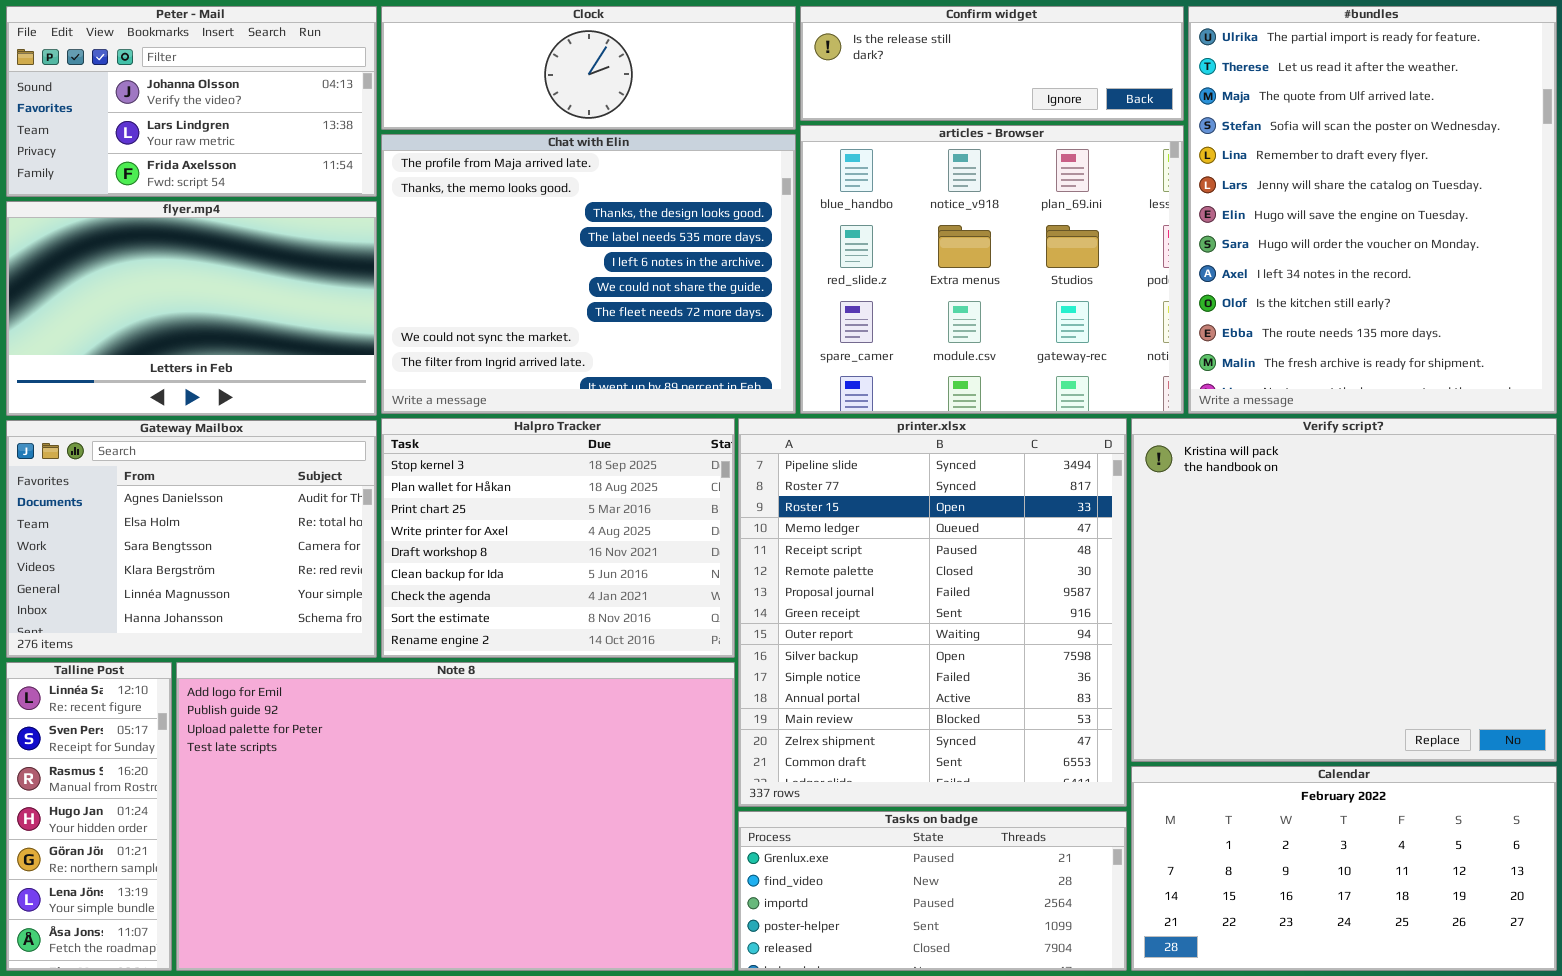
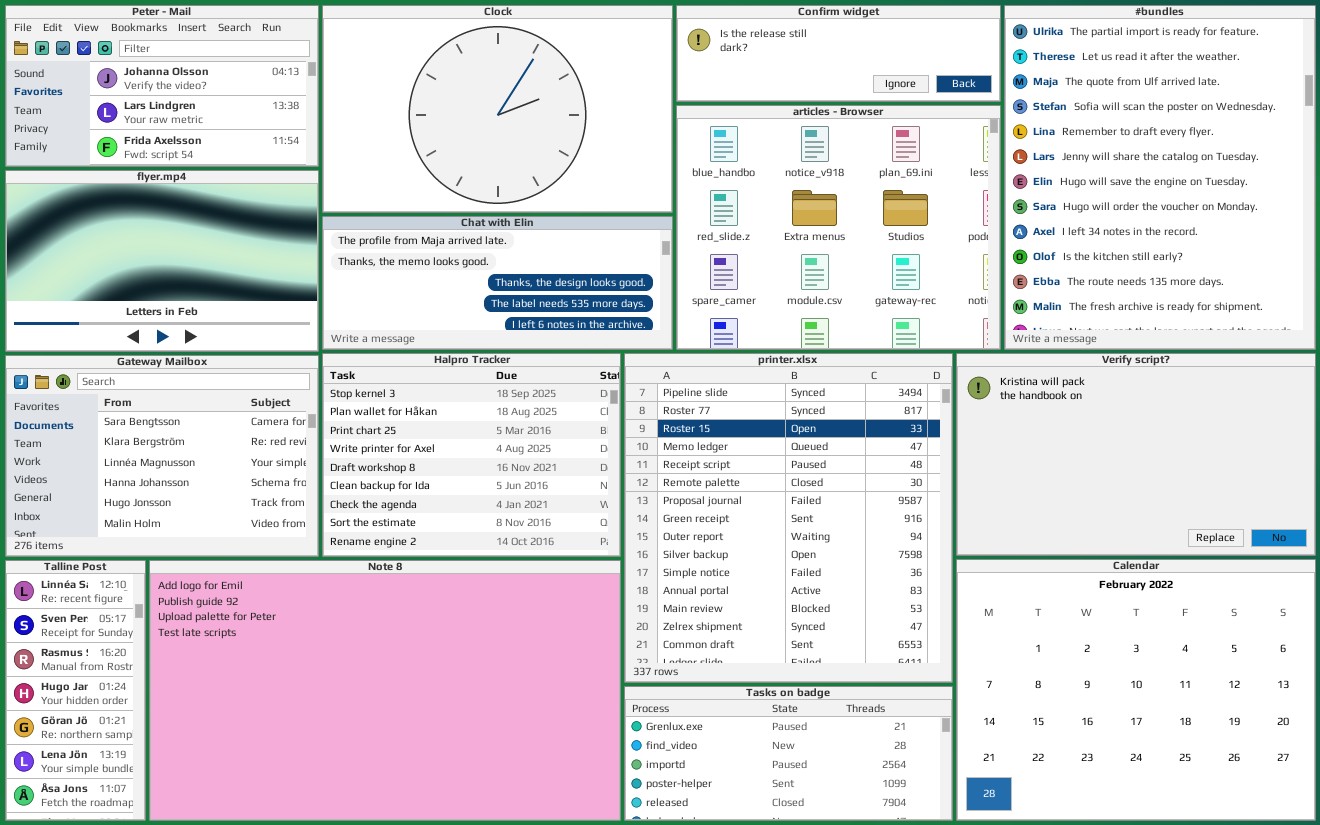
Clock: [381,6,796,130] -> [322,5,673,213], resized
Chat with Elin: [381,134,796,414] -> [322,216,673,350], resized
Verify script?: [1131,418,1557,762] -> [956,353,1316,556], resized
Gateway Mailbox: [6,420,377,658] -> [5,355,319,557], scrolled down 2 rows
Calendar: [1131,766,1557,971] -> [956,559,1316,821], resized

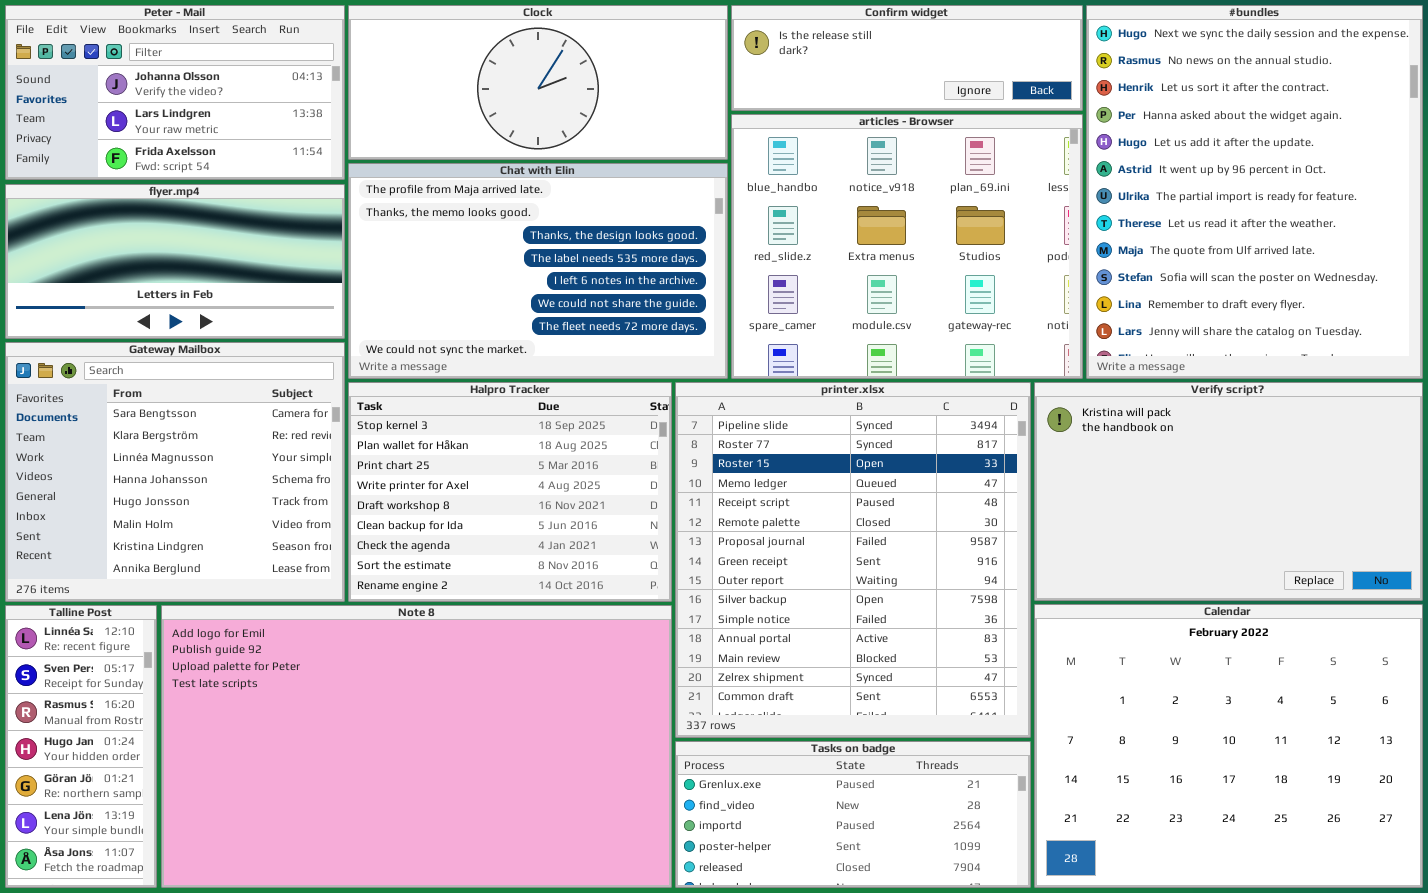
Clock: [322,5,673,213] -> [348,5,728,160], resized
#bundles: [1004,5,1316,350] -> [1086,5,1423,379], scrolled up 6 rows
flyer.mp4: [5,170,319,352] -> [5,184,345,339], resized
Chat with Elin: [322,216,673,350] -> [348,163,728,379], resized
Gateway Mailbox: [5,355,319,557] -> [5,342,345,602], resized

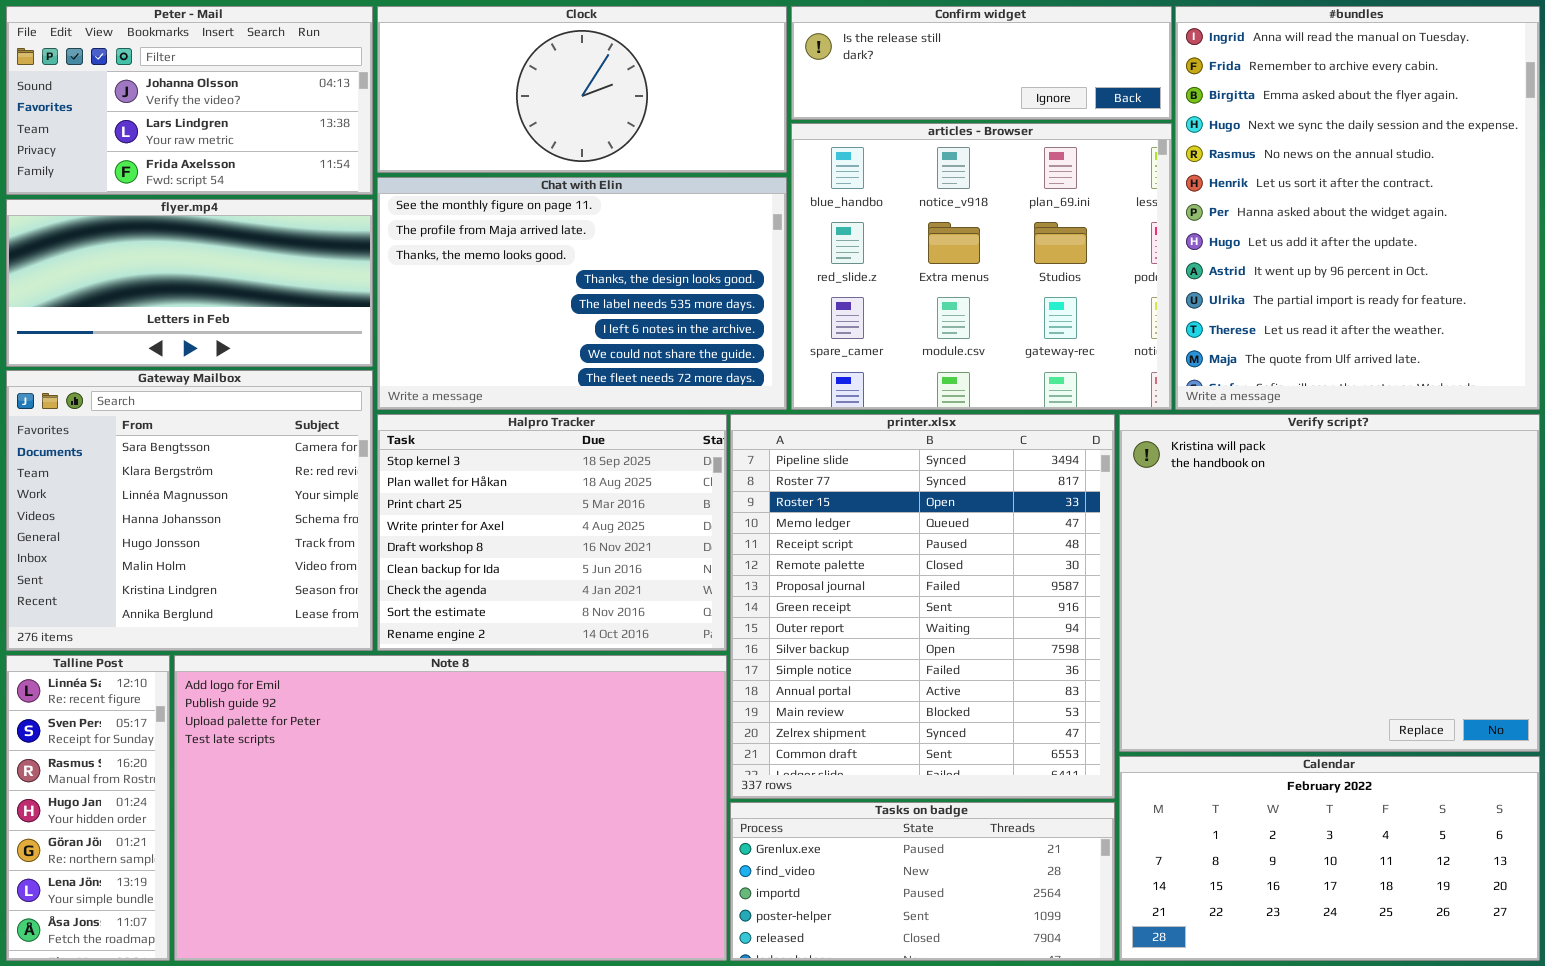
#bundles: [1086,5,1423,379] -> [1175,6,1540,410], scrolled up 3 rows
Chat with Elin: [348,163,728,379] -> [377,177,787,410], scrolled up 1 row
Verify script?: [1034,382,1423,601] -> [1119,414,1540,752], resized
Calendar: [1034,604,1423,888] -> [1119,756,1540,961], resized

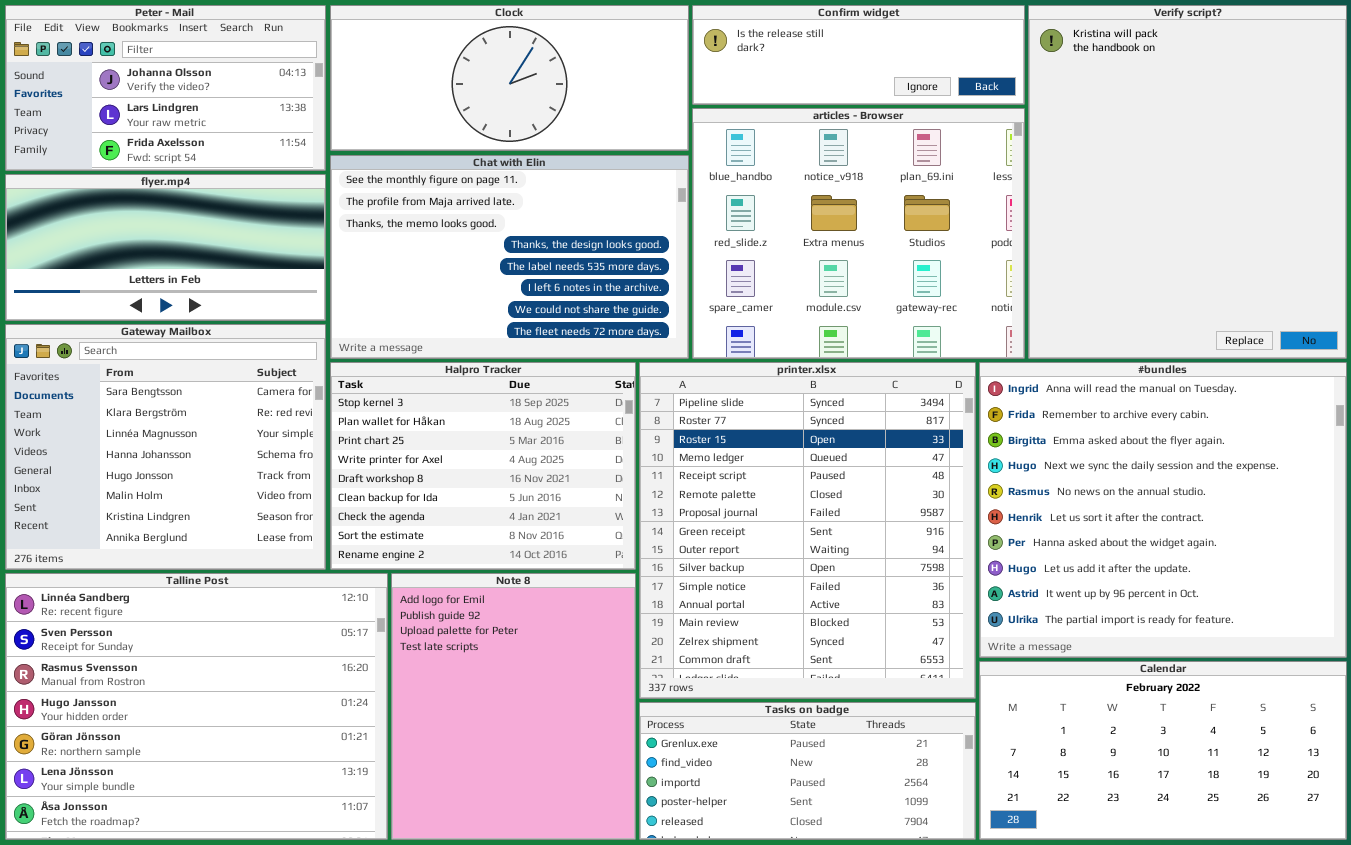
#bundles: [1175,6,1540,410] -> [979,362,1347,658], moved, resized
Verify script?: [1119,414,1540,752] -> [1028,5,1347,359], moved, resized
Talline Post: [6,655,170,961] -> [5,573,388,840], resized
Note 8: [174,655,727,961] -> [391,573,636,840], resized

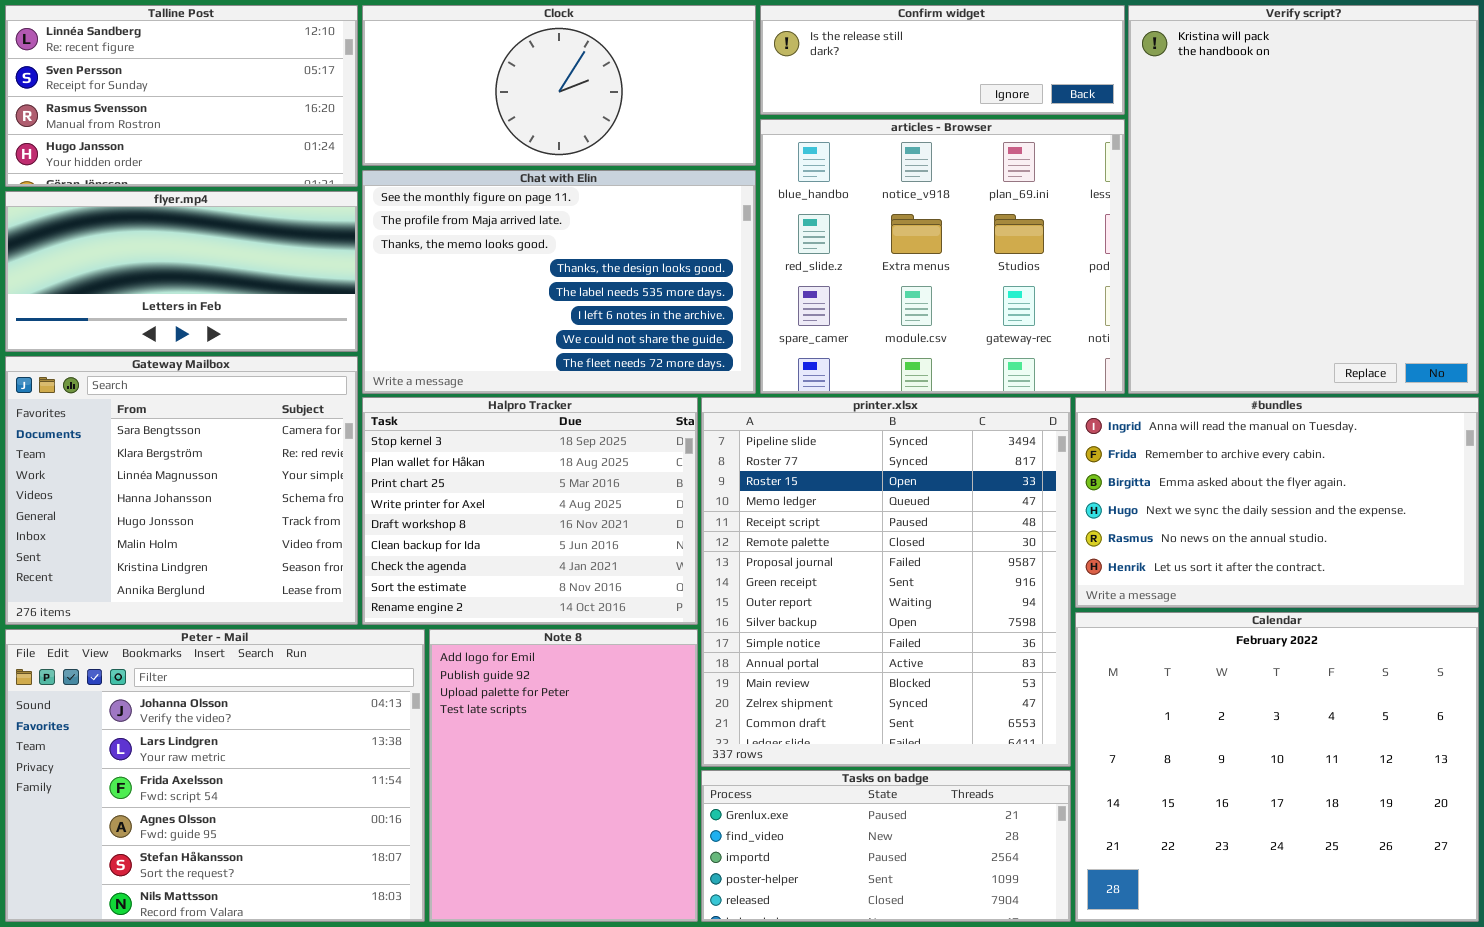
Peter - Mail: [5,5,326,171] -> [5,629,425,922], moved, resized
#bundles: [979,362,1347,658] -> [1075,397,1479,608], resized
Talline Post: [5,573,388,840] -> [5,5,358,187], moved, resized
Calendar: [979,661,1347,840] -> [1075,612,1479,922], resized

